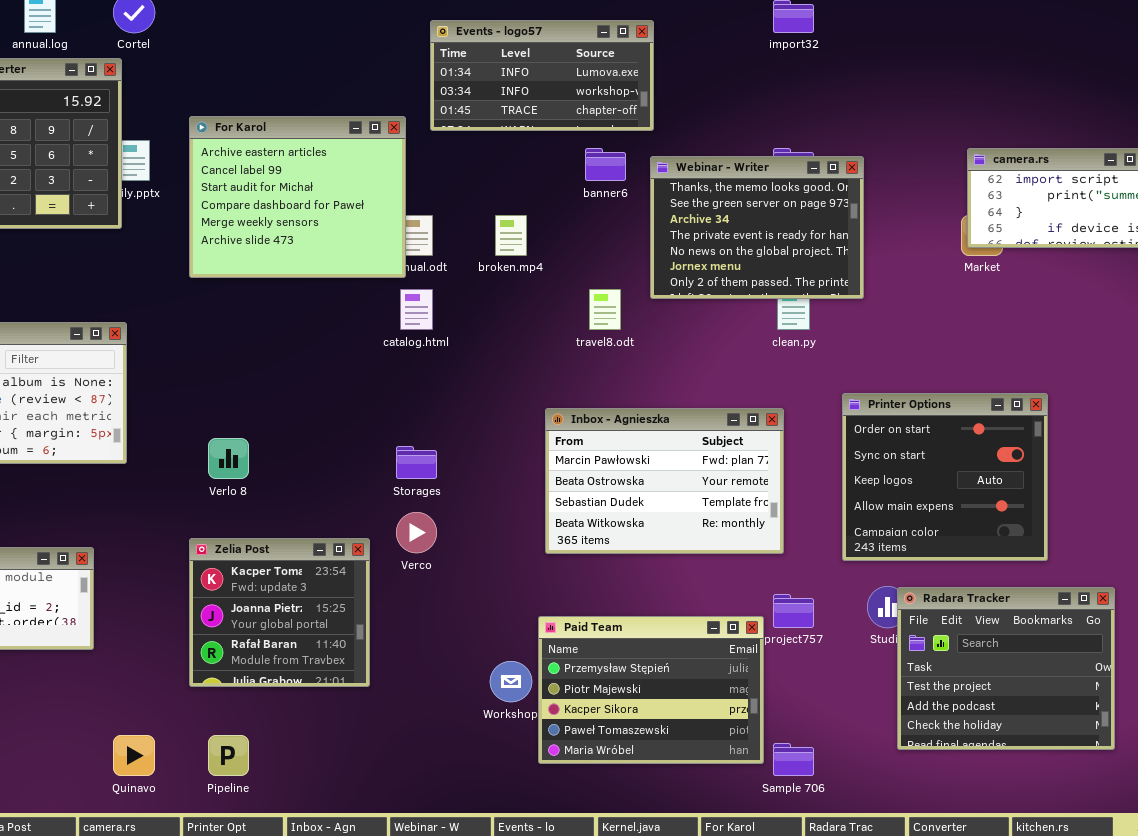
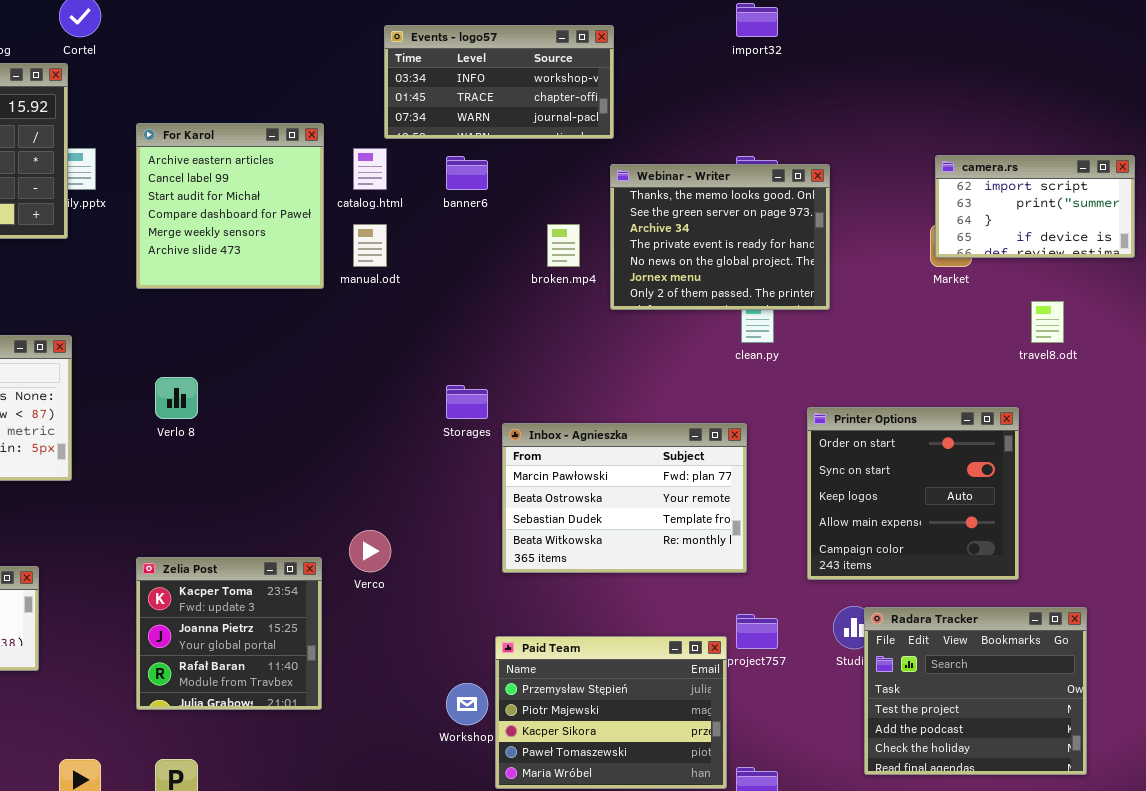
Events - logo57: [430,20,654,131] -> [384,25,614,139], scrolled down 1 row
For Karol: [189,116,406,278] -> [136,123,324,289], resized
banner6: [585,148,626,181] -> [446,156,488,190], moved
broken.mp4: [495,215,527,256] -> [547,224,580,267], moved
catalog.html: [400,289,433,330] -> [353,148,387,190], moved
travel8.odt: [589,289,621,330] -> [1031,301,1064,343], moved
Verlo 8: [208,438,249,479] -> [155,377,198,419], moved
Storages: [396,446,437,479] -> [446,385,488,419], moved

